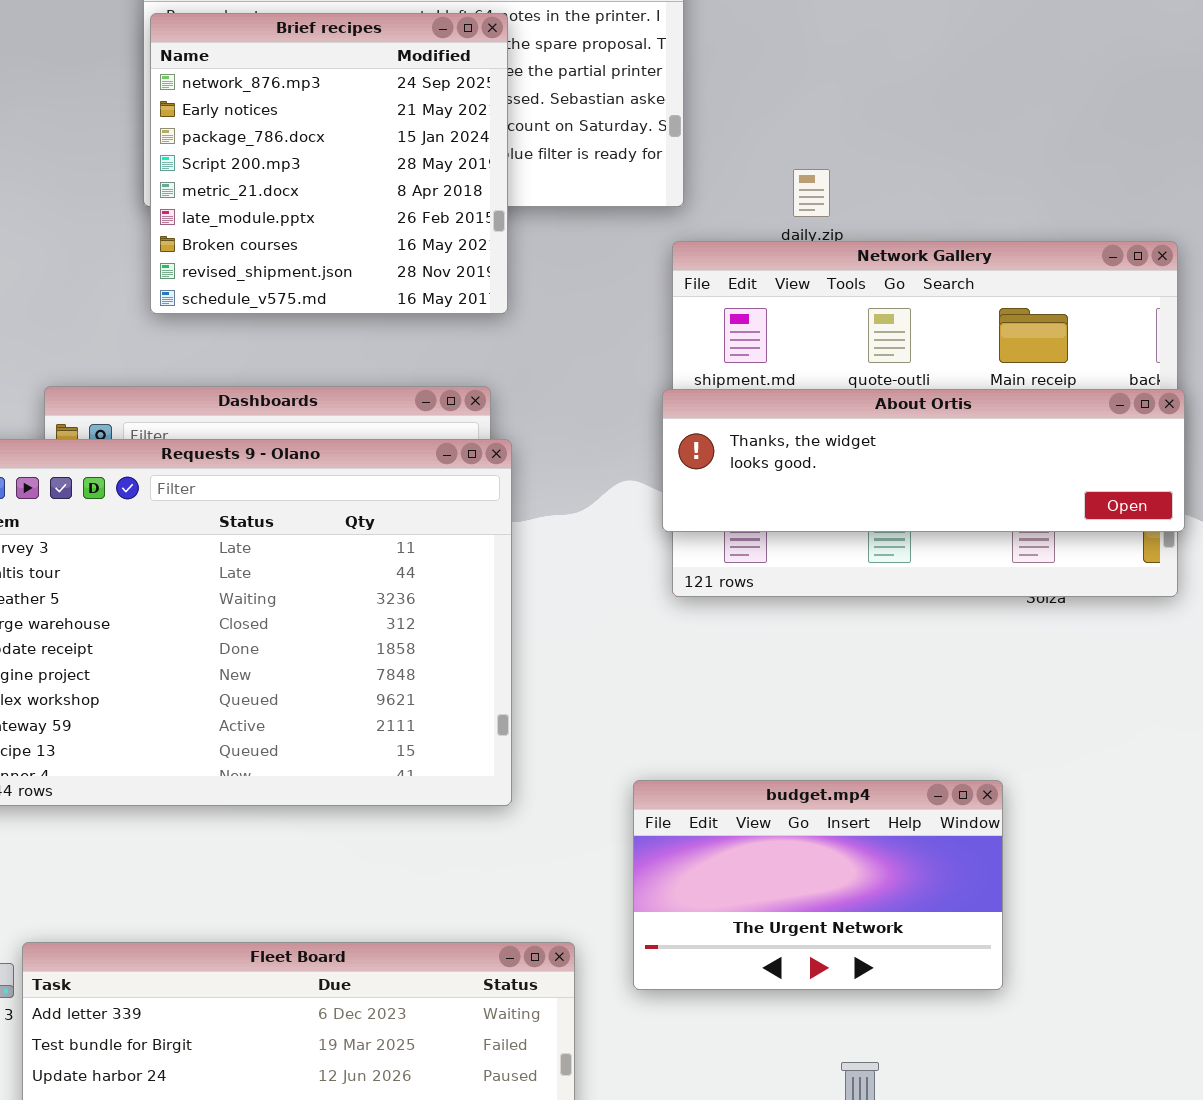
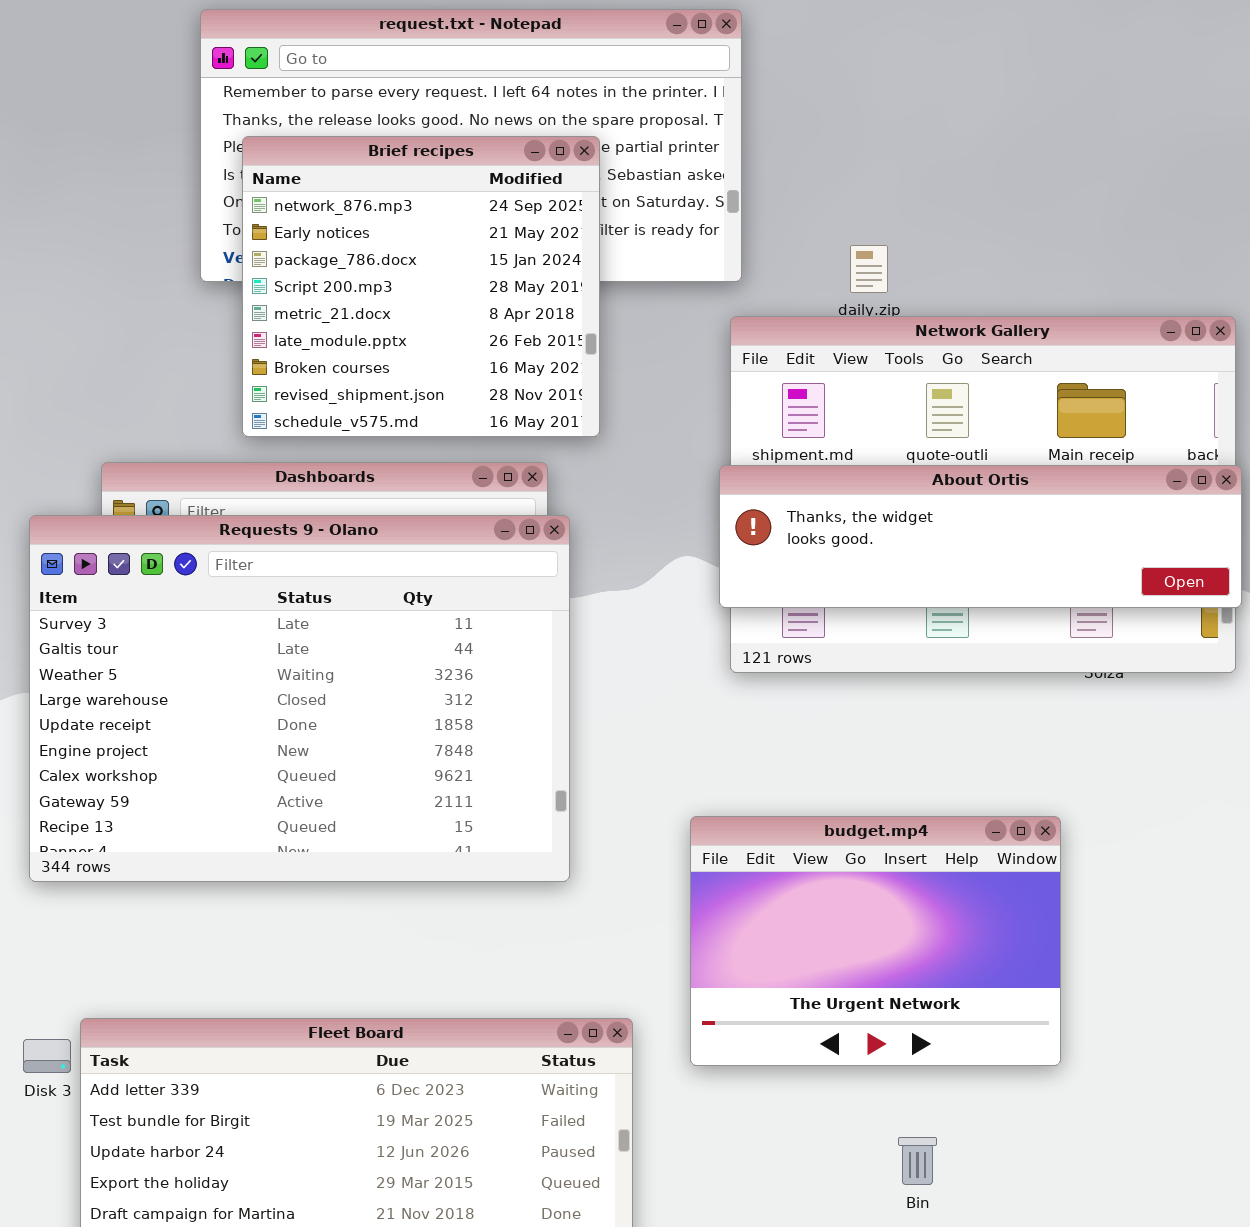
Brief recipes: [150,13,508,314] -> [242,136,600,437], moved
budget.mp4: [633,780,1003,990] -> [690,816,1061,1066], resized

